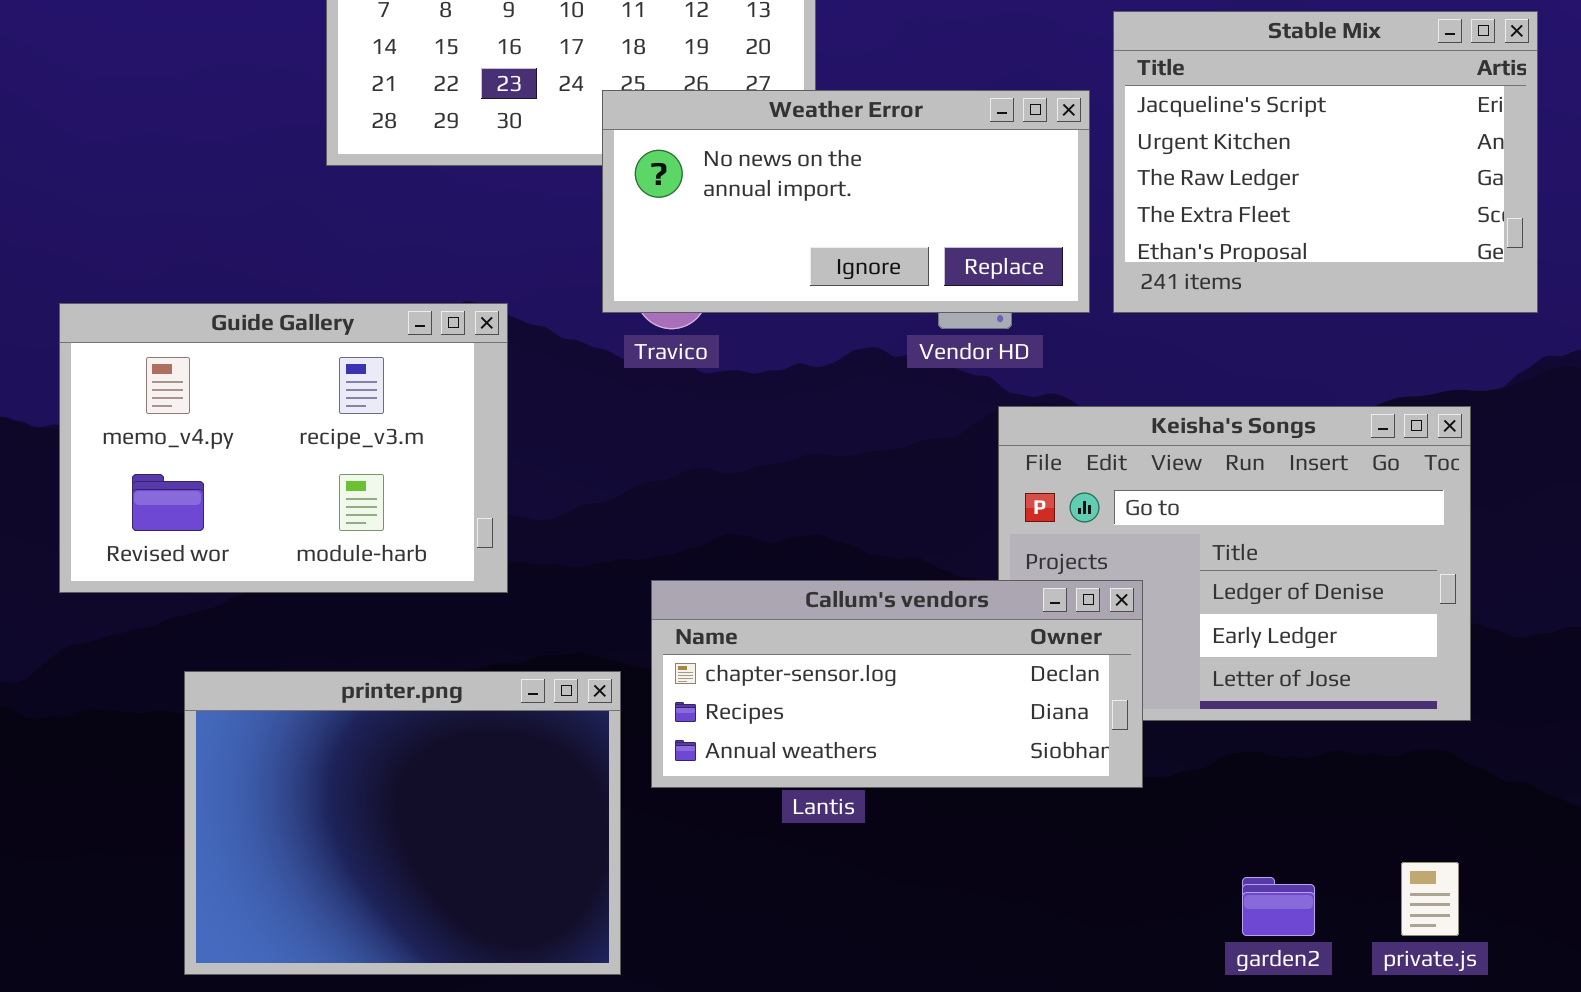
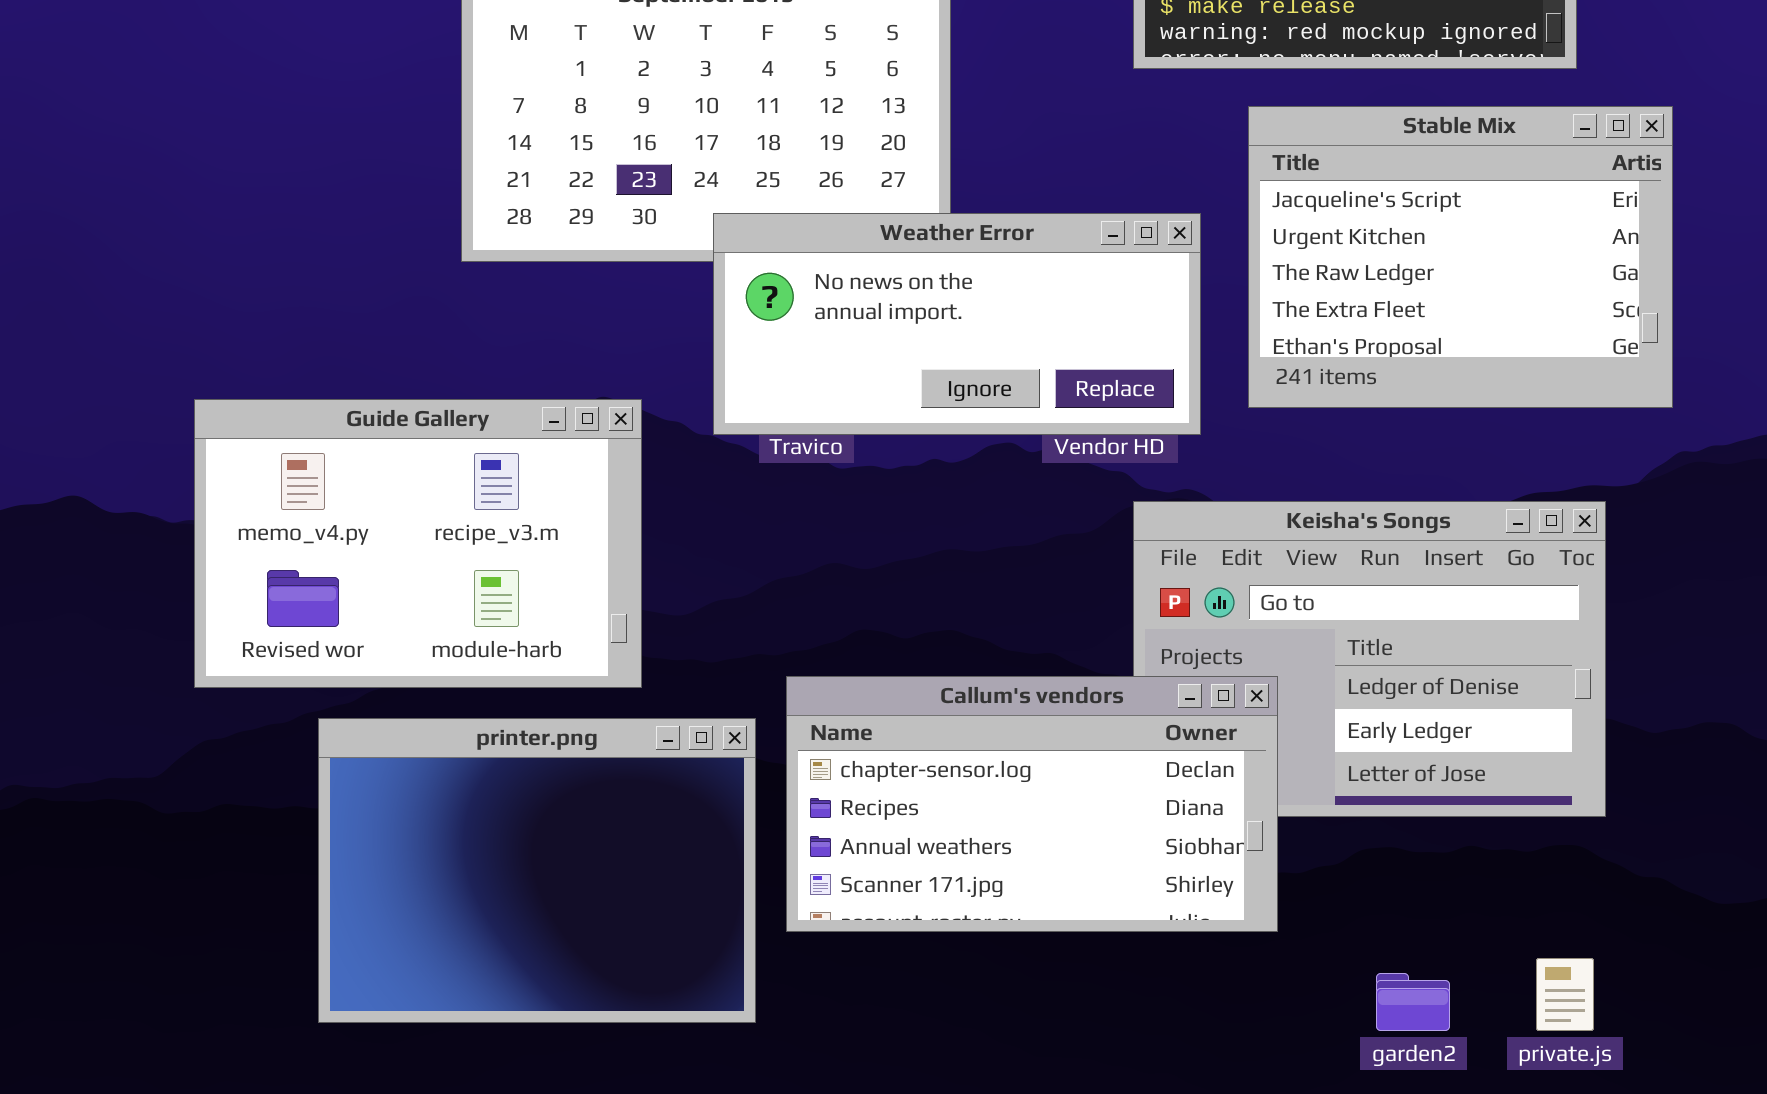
Weather Error: [602,90,1090,313] -> [713,213,1201,435], moved
Callum's vendors: [651,580,1143,788] -> [786,676,1278,932], resized
printer.png: [184,671,621,975] -> [318,718,756,1023], moved

